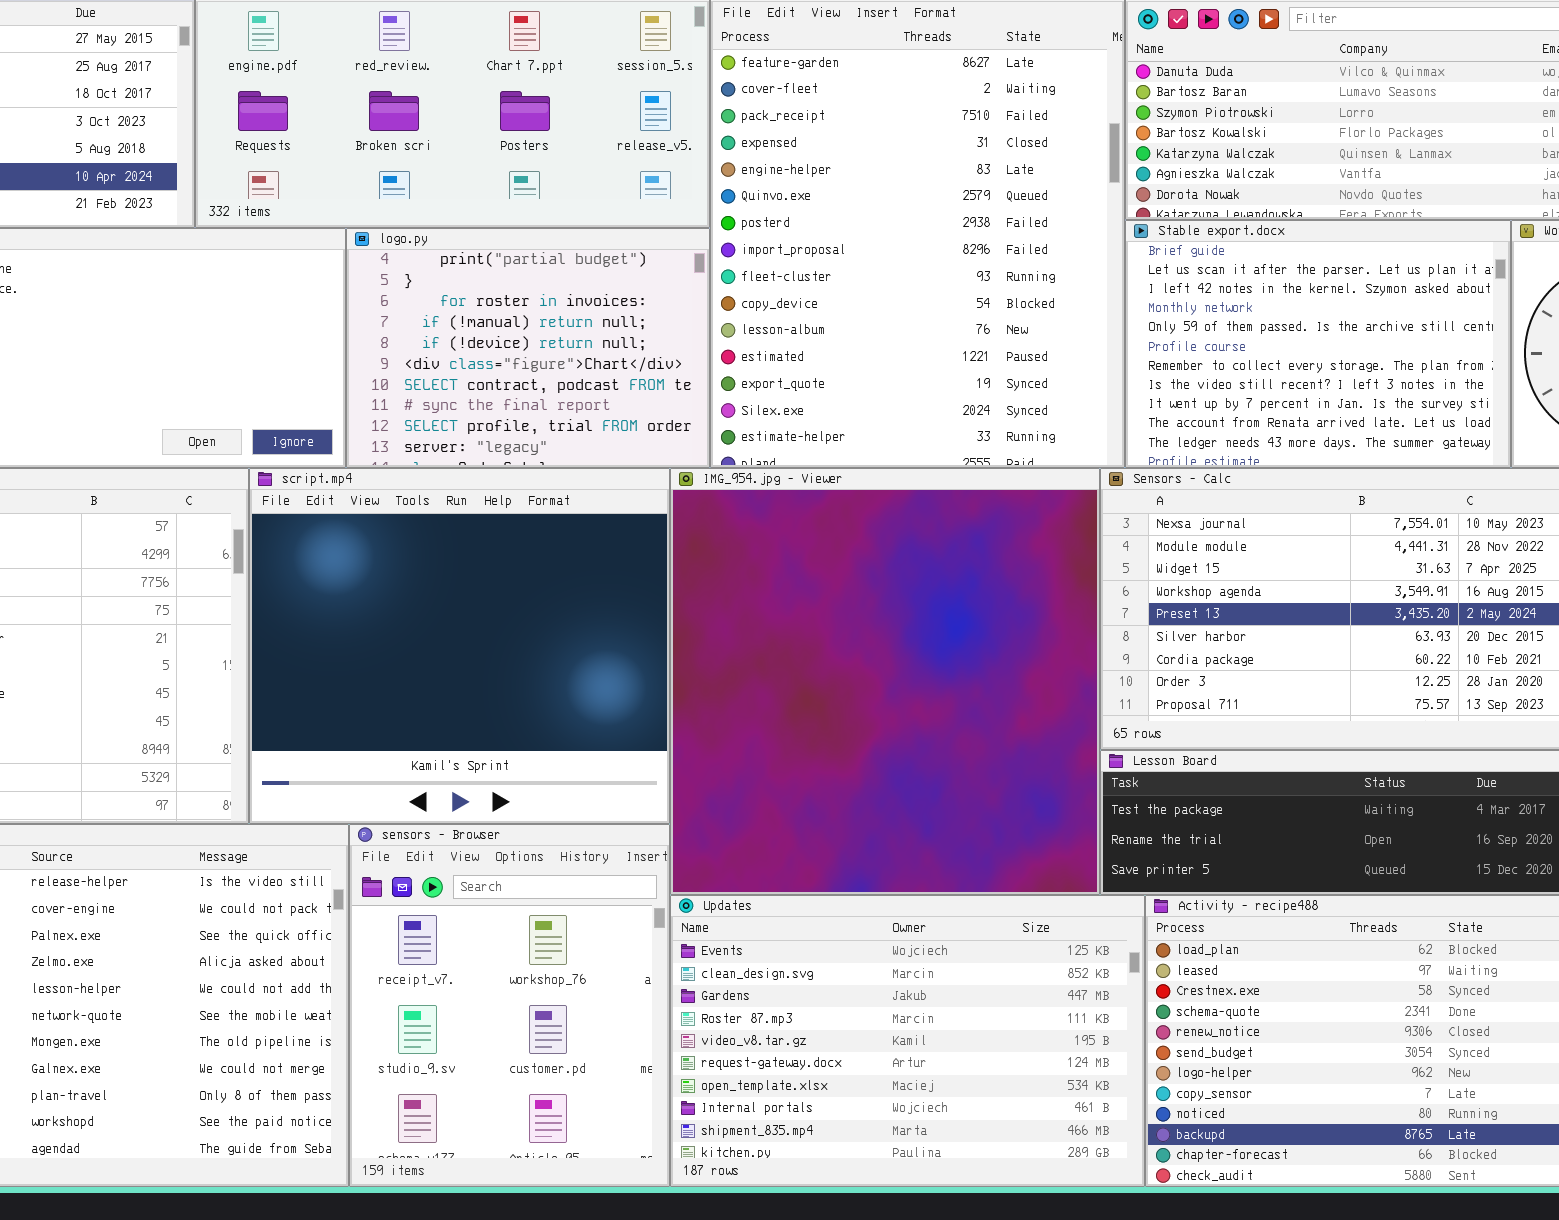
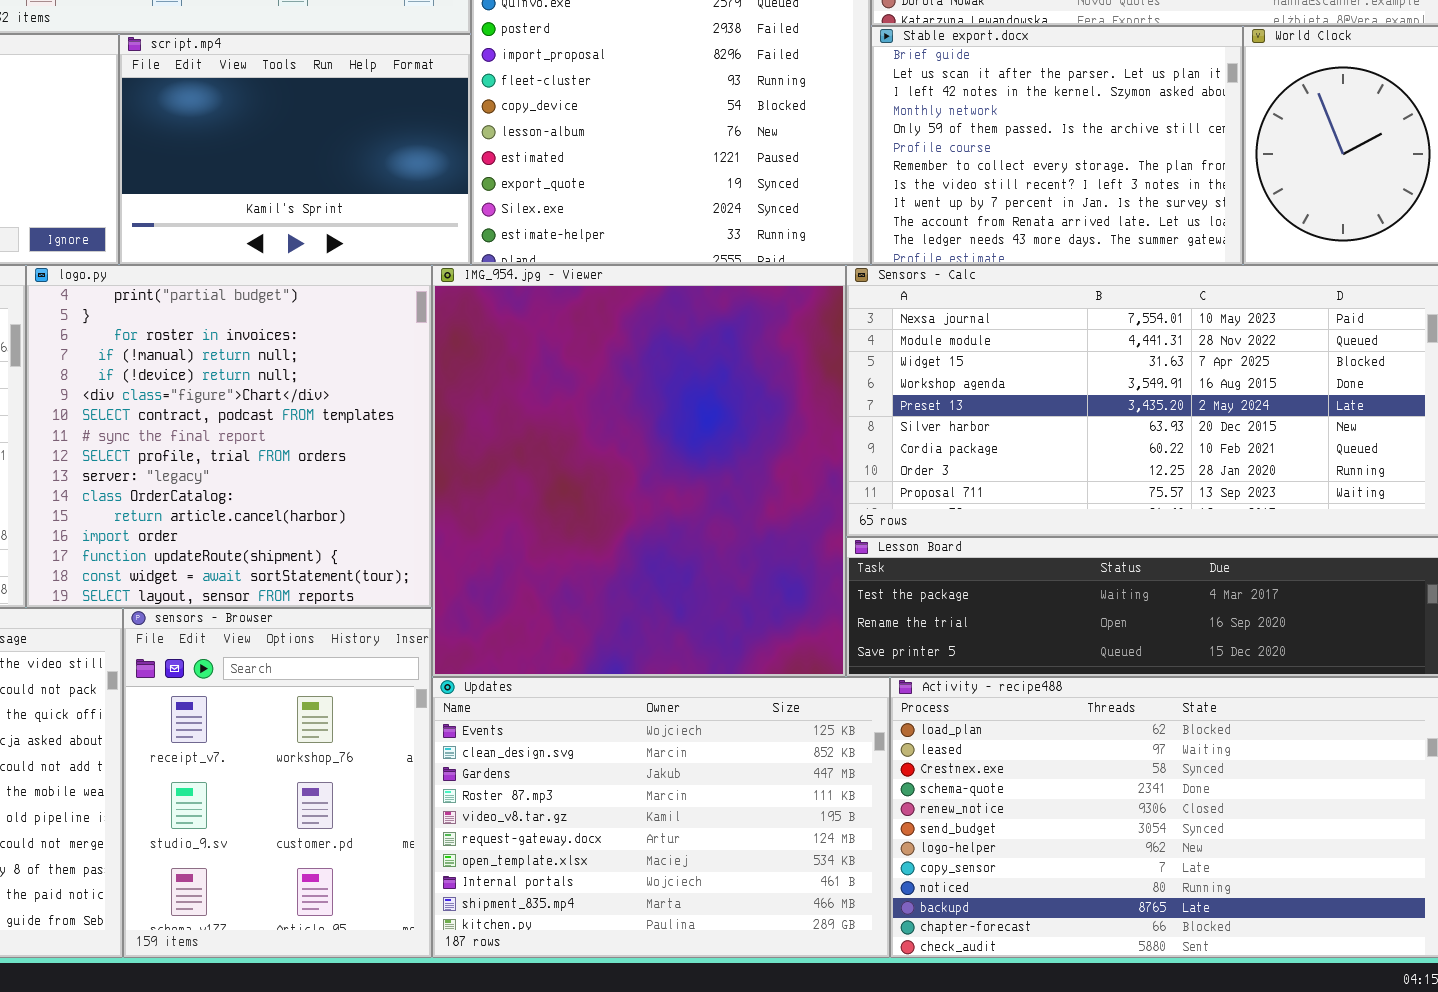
logo.py: [346,228,710,468] -> [26,265,432,608], moved, resized
script.mp4: [249,468,670,824] -> [119,34,471,265], moved, resized

